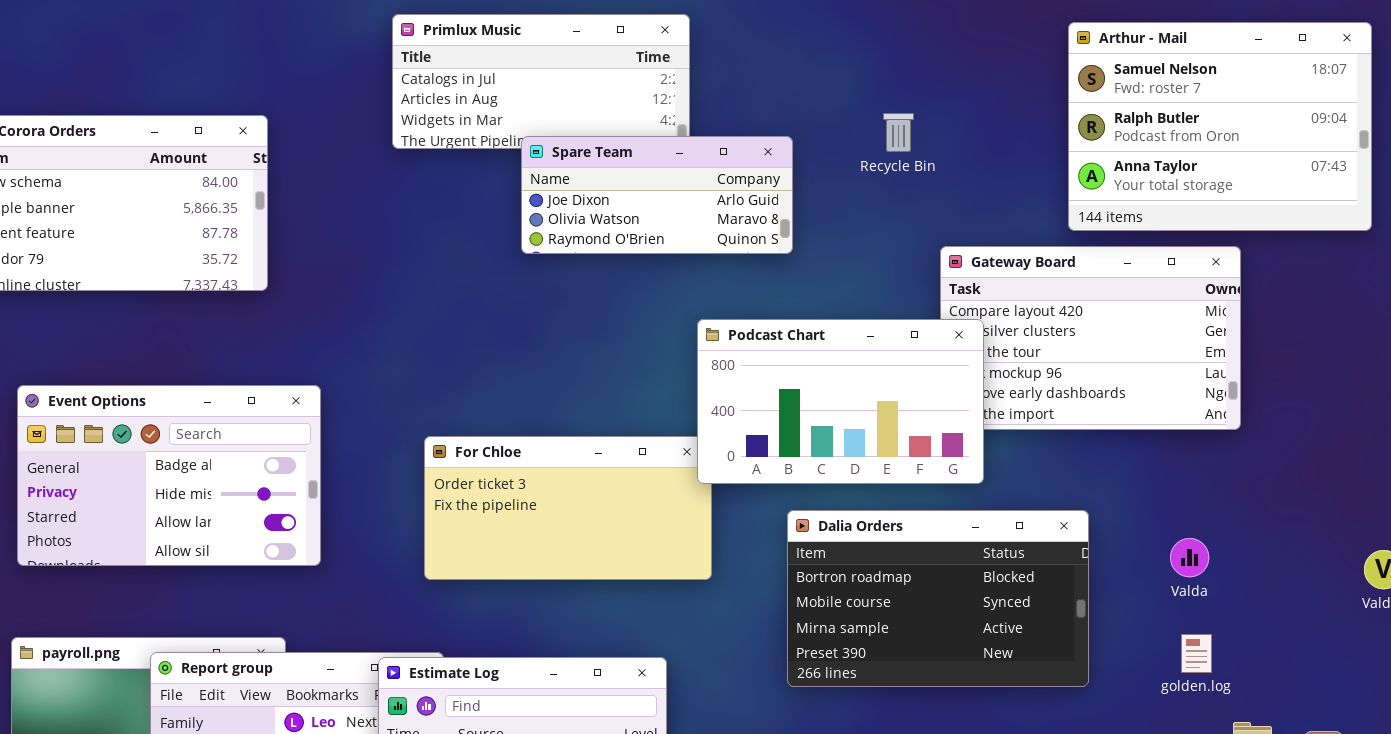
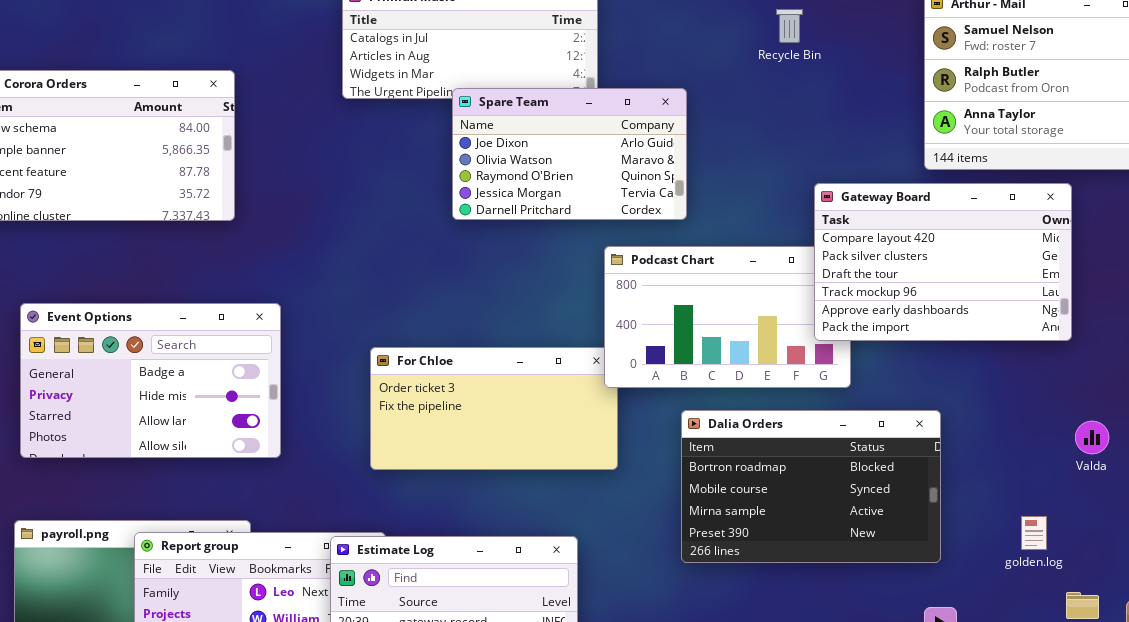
Recycle Bin: [883,113,914,152] -> [776,9,803,43], moved
Spare Team: [521,136,793,254] -> [452,88,687,220], resized
Gateway Board: [940,246,1241,430] -> [814,183,1072,341], raised
Valda: [1170,538,1209,577] -> [1075,421,1109,454], moved

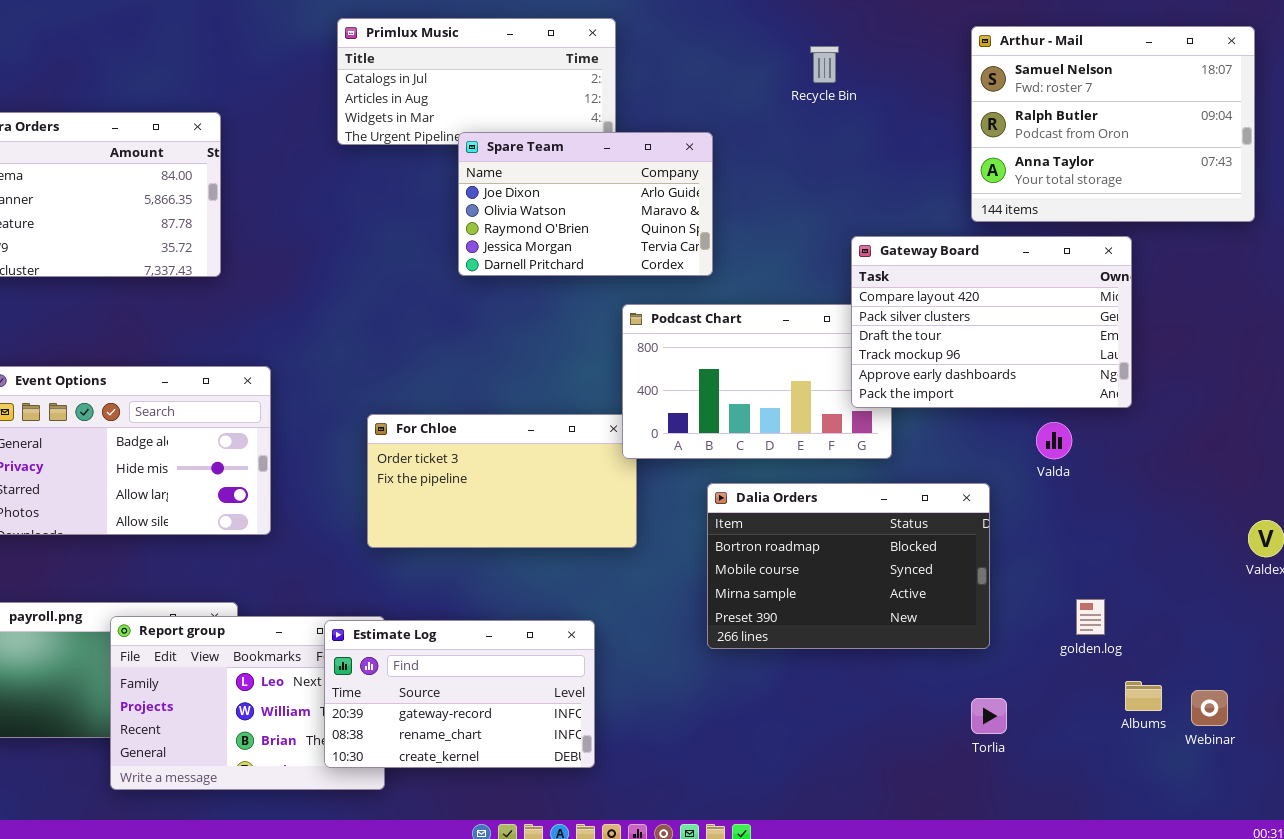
Valda: [1075,421,1109,454] -> [1036,422,1072,459], moved

